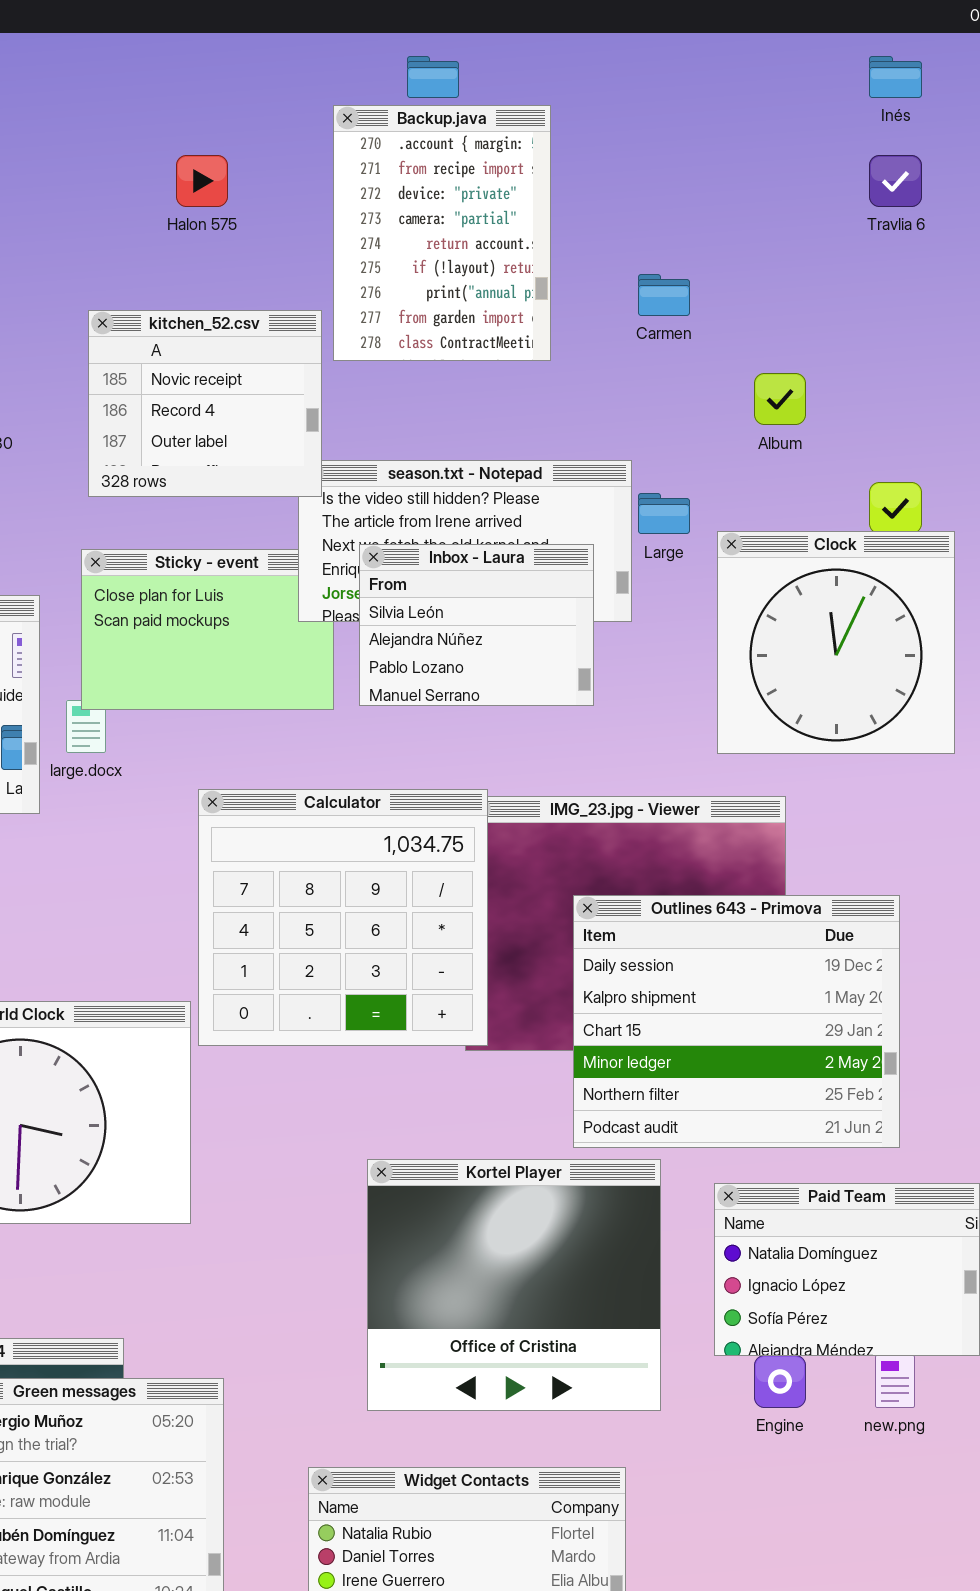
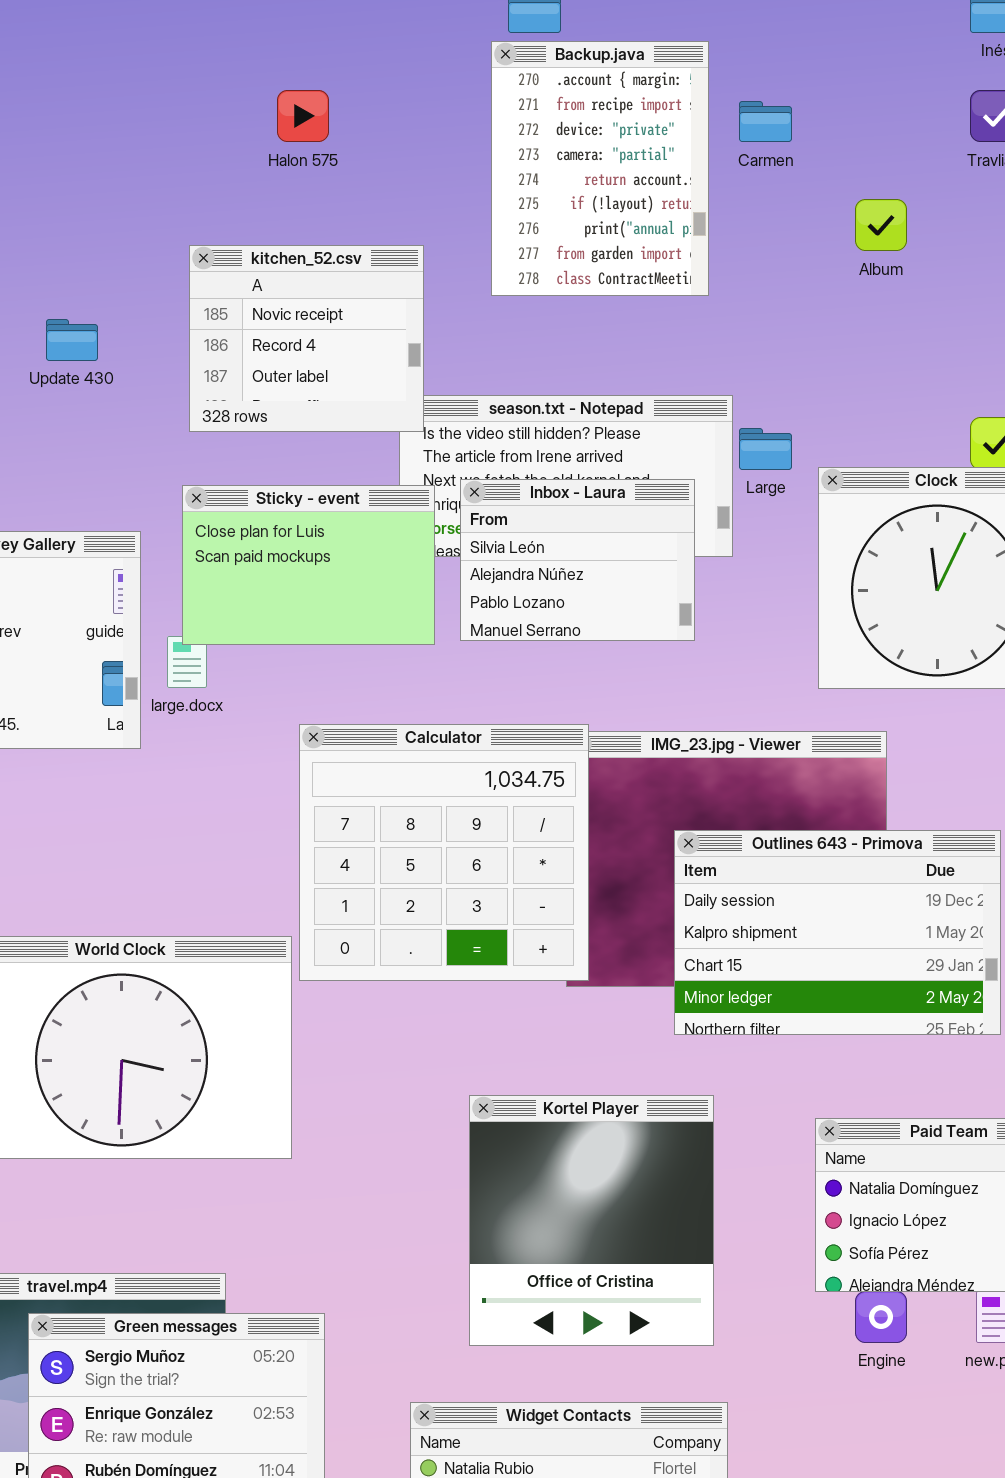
Backup.java: [333,105,551,361] -> [491,41,709,296], moved
Carmen: [638,274,690,316] -> [739,101,792,142], moved
Album: [754,373,806,425] -> [855,199,907,251], moved
Sticky - event: [81,549,334,710] -> [182,485,435,645], raised
Outlines 643 - Primova: [573,895,900,1148] -> [674,830,1001,1035], resized
Kortel Player: [367,1159,661,1411] -> [469,1095,714,1346], resized

